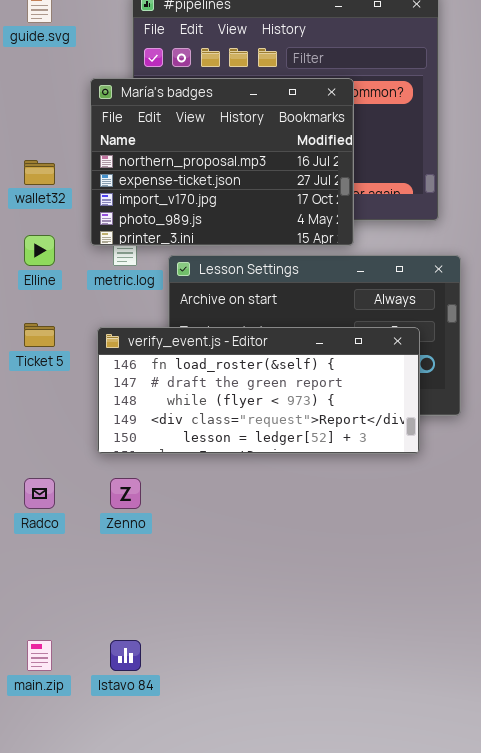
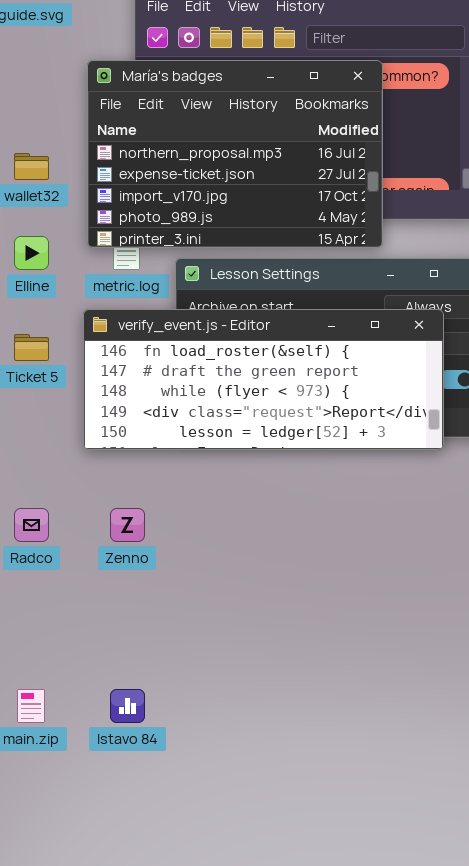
verify_event.js - Editor: [97,327,420,454] -> [83,309,444,450], moved

